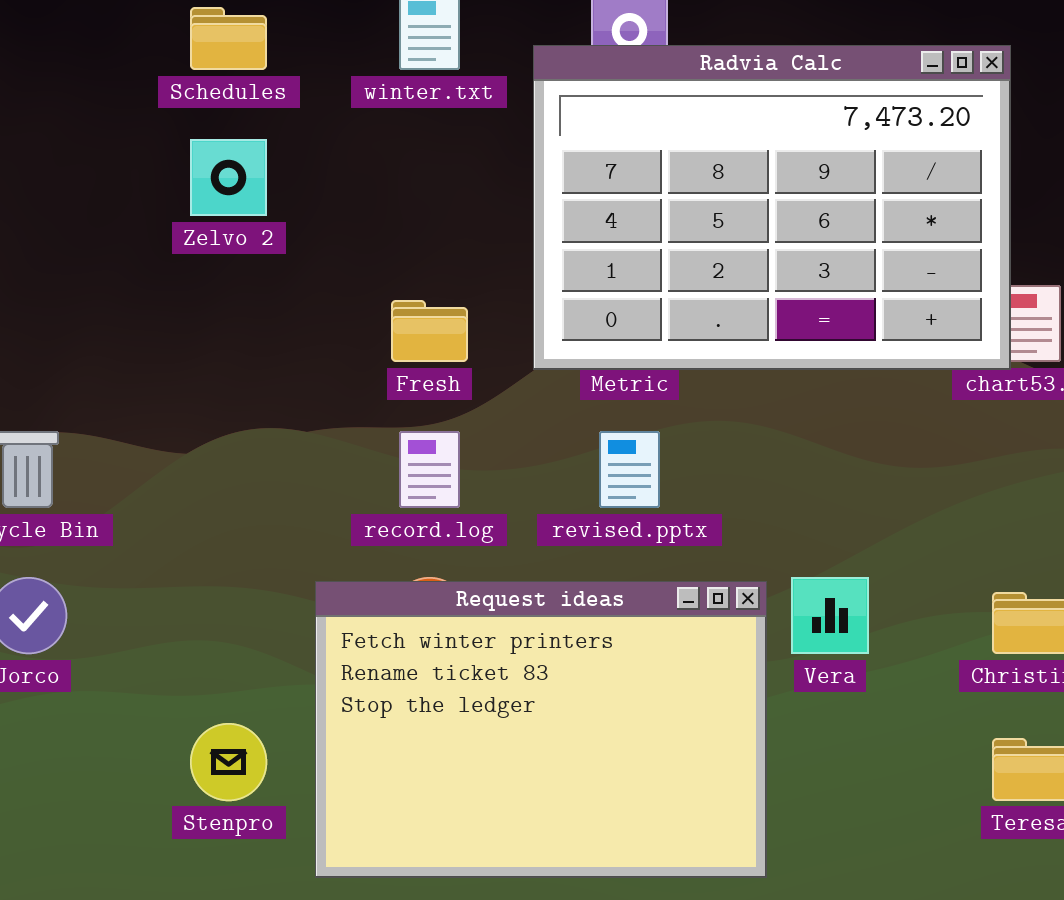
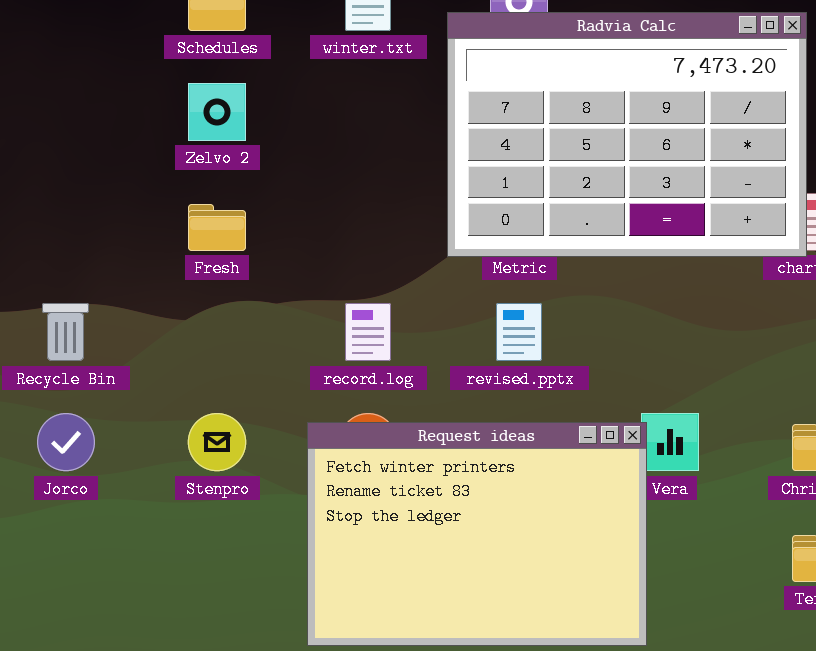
Fresh: [391,300,468,362] -> [188,204,246,251], moved
Request ideas: [315,581,767,878] -> [307,422,647,646], moved
Stenpro: [190,723,267,801] -> [188,413,246,471], moved

